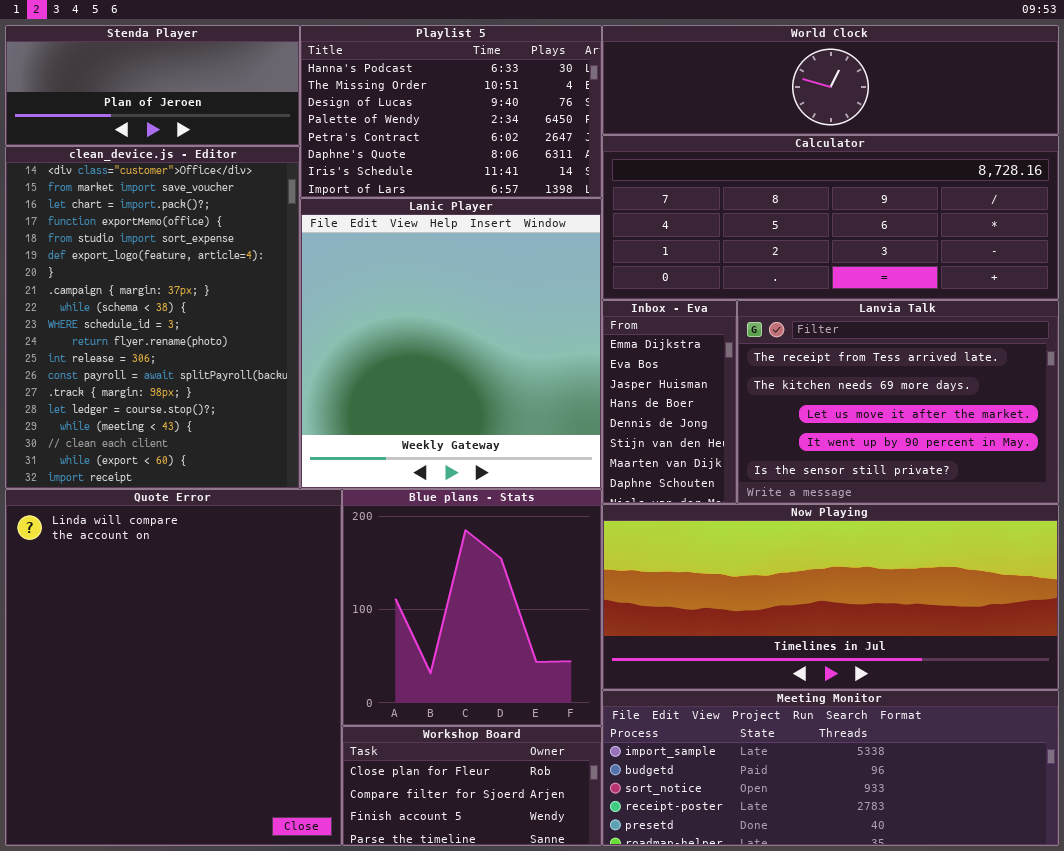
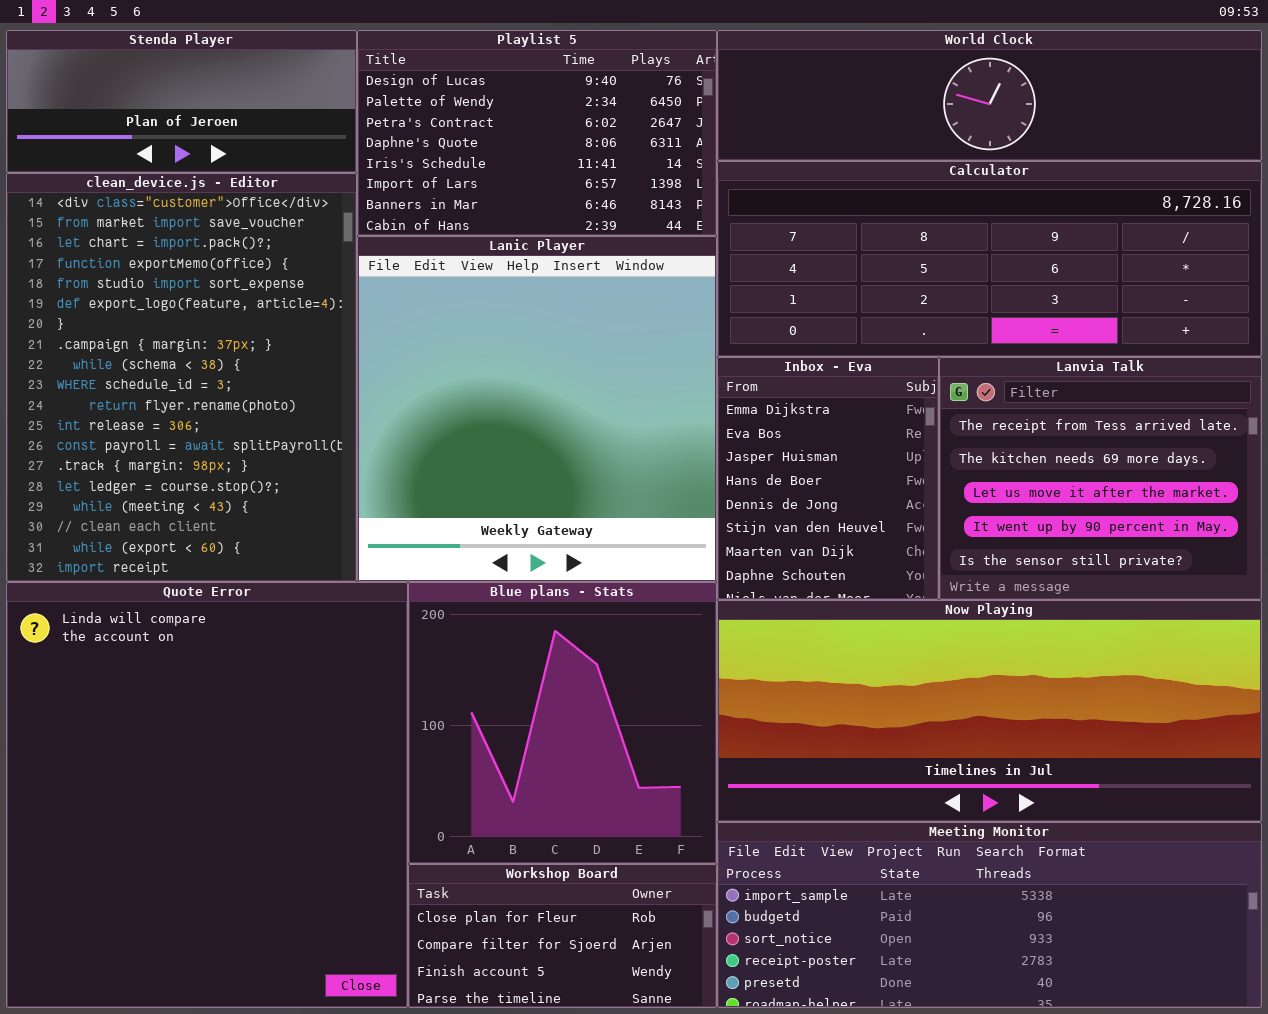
Playlist 5: [300,25,602,198] -> [357,30,717,236], scrolled down 2 rows
Inbox - Eva: [602,300,737,504] -> [717,357,939,600], resized
Lanvia Talk: [737,300,1059,504] -> [939,357,1262,600], resized

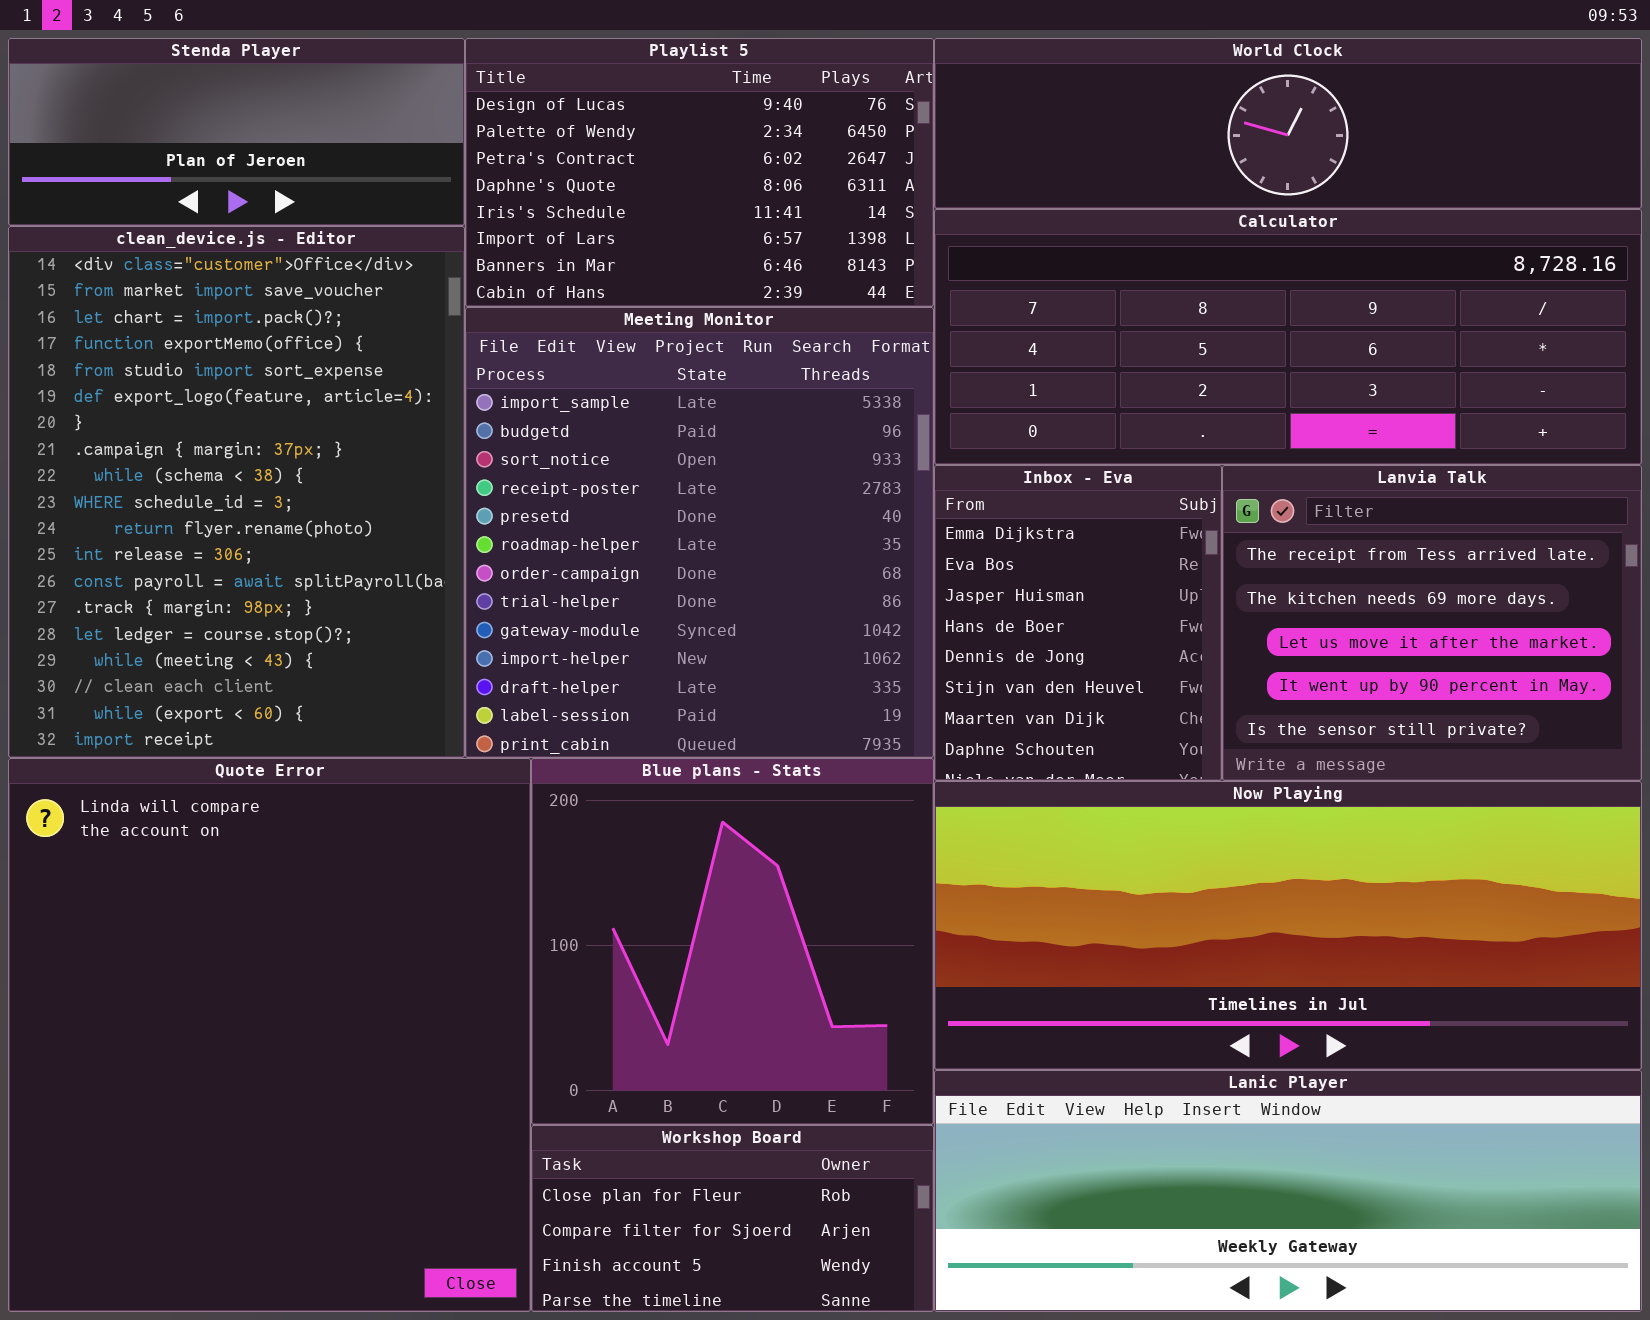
Lanic Player: [357,236,717,582] -> [934,1070,1642,1312], moved, resized
Meeting Monitor: [717,822,1262,1008] -> [465,307,934,758], moved, resized

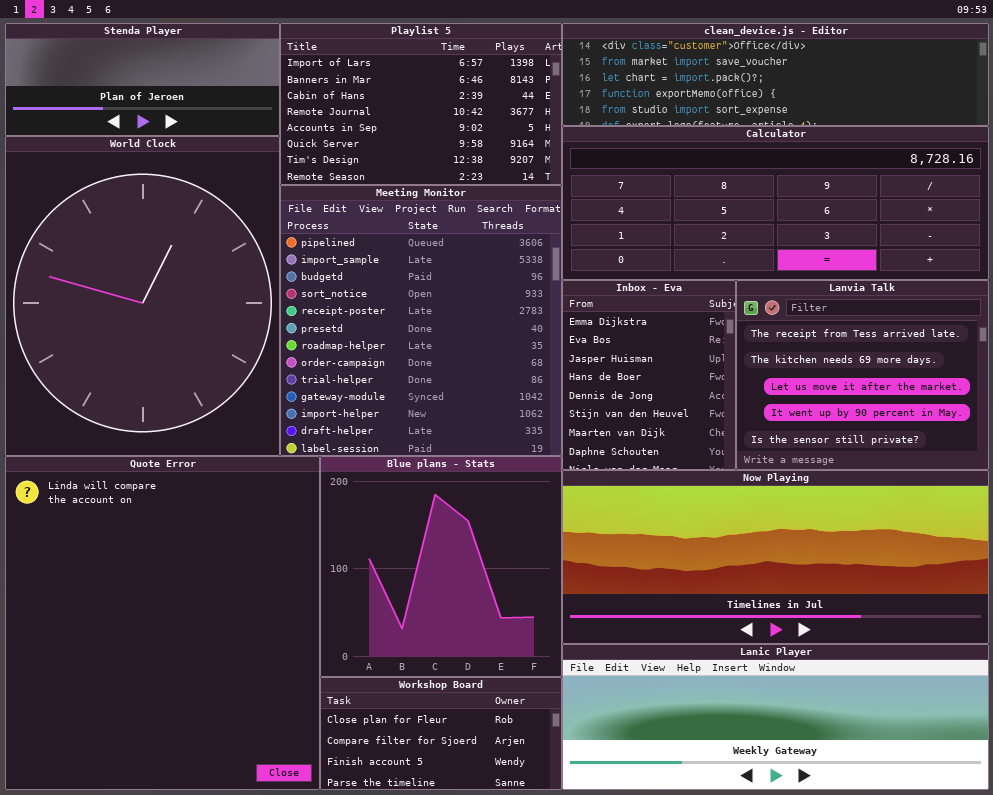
Playlist 5: [465,38,934,307] -> [280,23,562,185], scrolled down 5 rows
World Clock: [934,38,1642,209] -> [5,136,280,456], moved, resized
clean_device.js - Editor: [8,226,465,758] -> [562,23,989,126], moved, resized
Meeting Monitor: [465,307,934,758] -> [280,185,562,456], scrolled up 1 row

